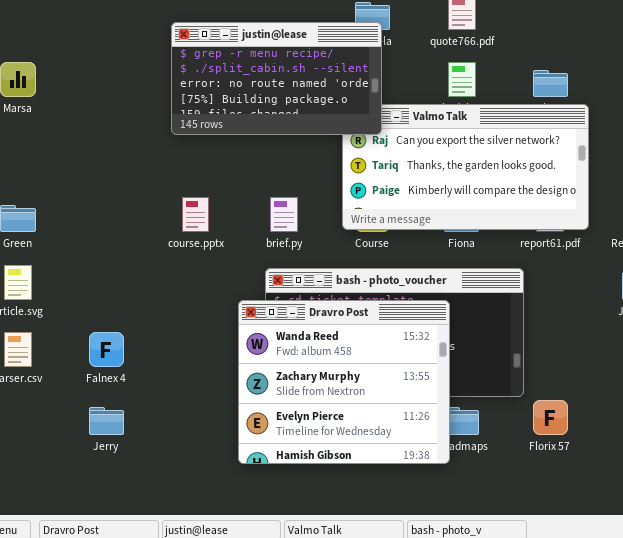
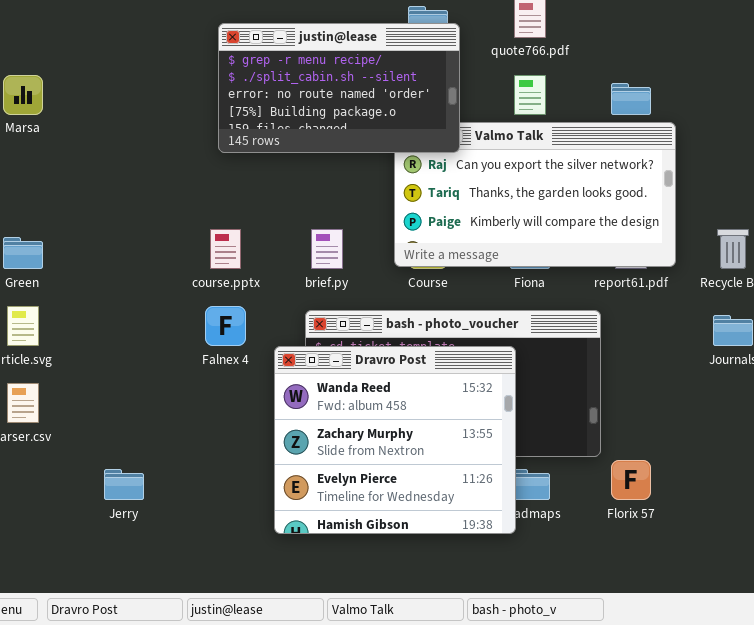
justin@lease: [171,22,382,135] -> [218,23,460,153], moved
Falnex 4: [89,332,124,367] -> [205,306,246,346], moved

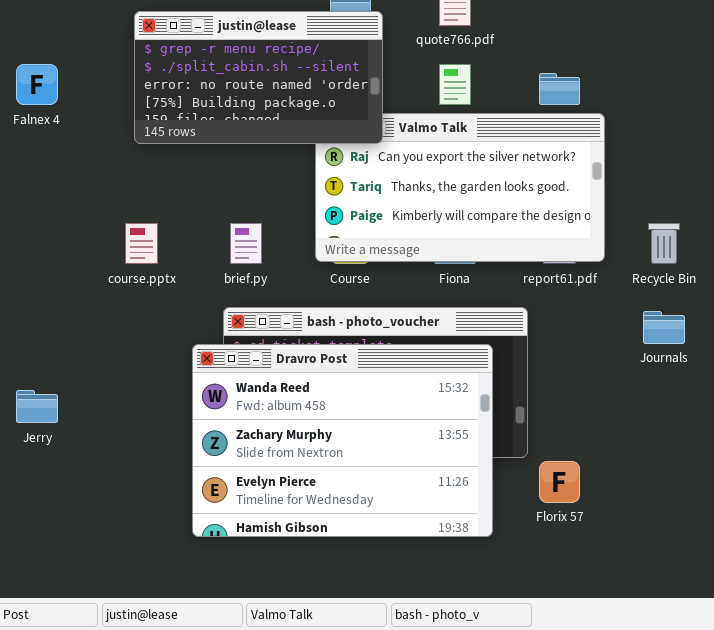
Falnex 4: [205,306,246,346] -> [16,64,58,105], moved
Dravro Post: [274,346,516,534] -> [192,344,493,537], resized
Jerry: [104,469,144,500] -> [16,390,58,423], moved

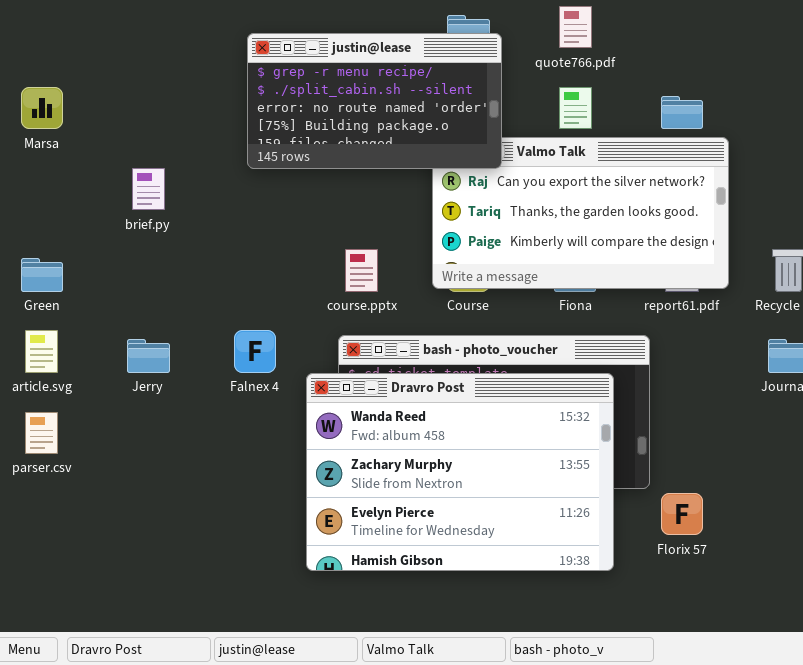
Falnex 4: [16,64,58,105] -> [234,330,276,373], moved
course.pptx: [125,223,158,264] -> [345,249,378,292], moved
brief.py: [230,223,262,264] -> [132,168,165,210], moved
Jerry: [16,390,58,423] -> [127,339,170,373], moved

